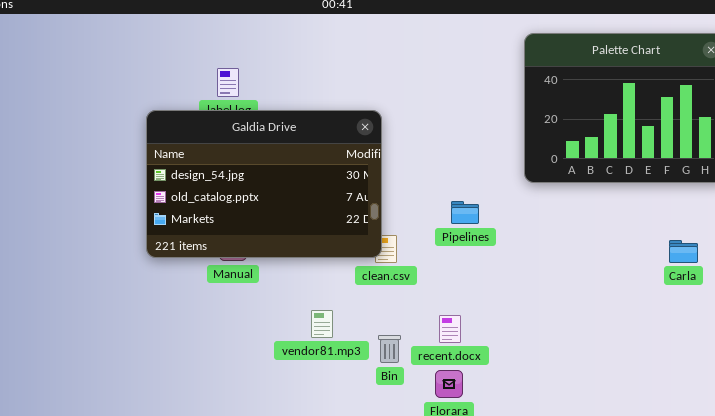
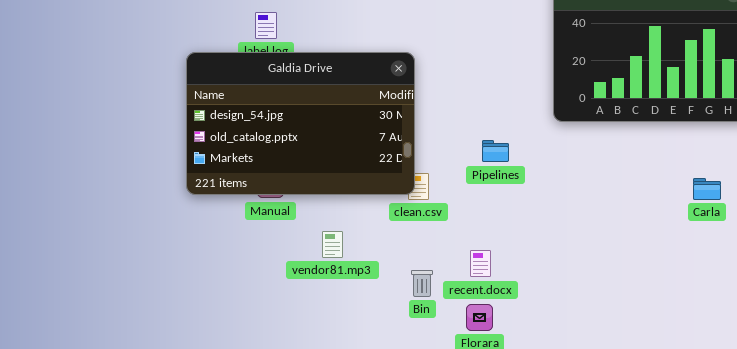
vendor81.mp3: [311,310,333,338] -> [322,231,343,258], moved

